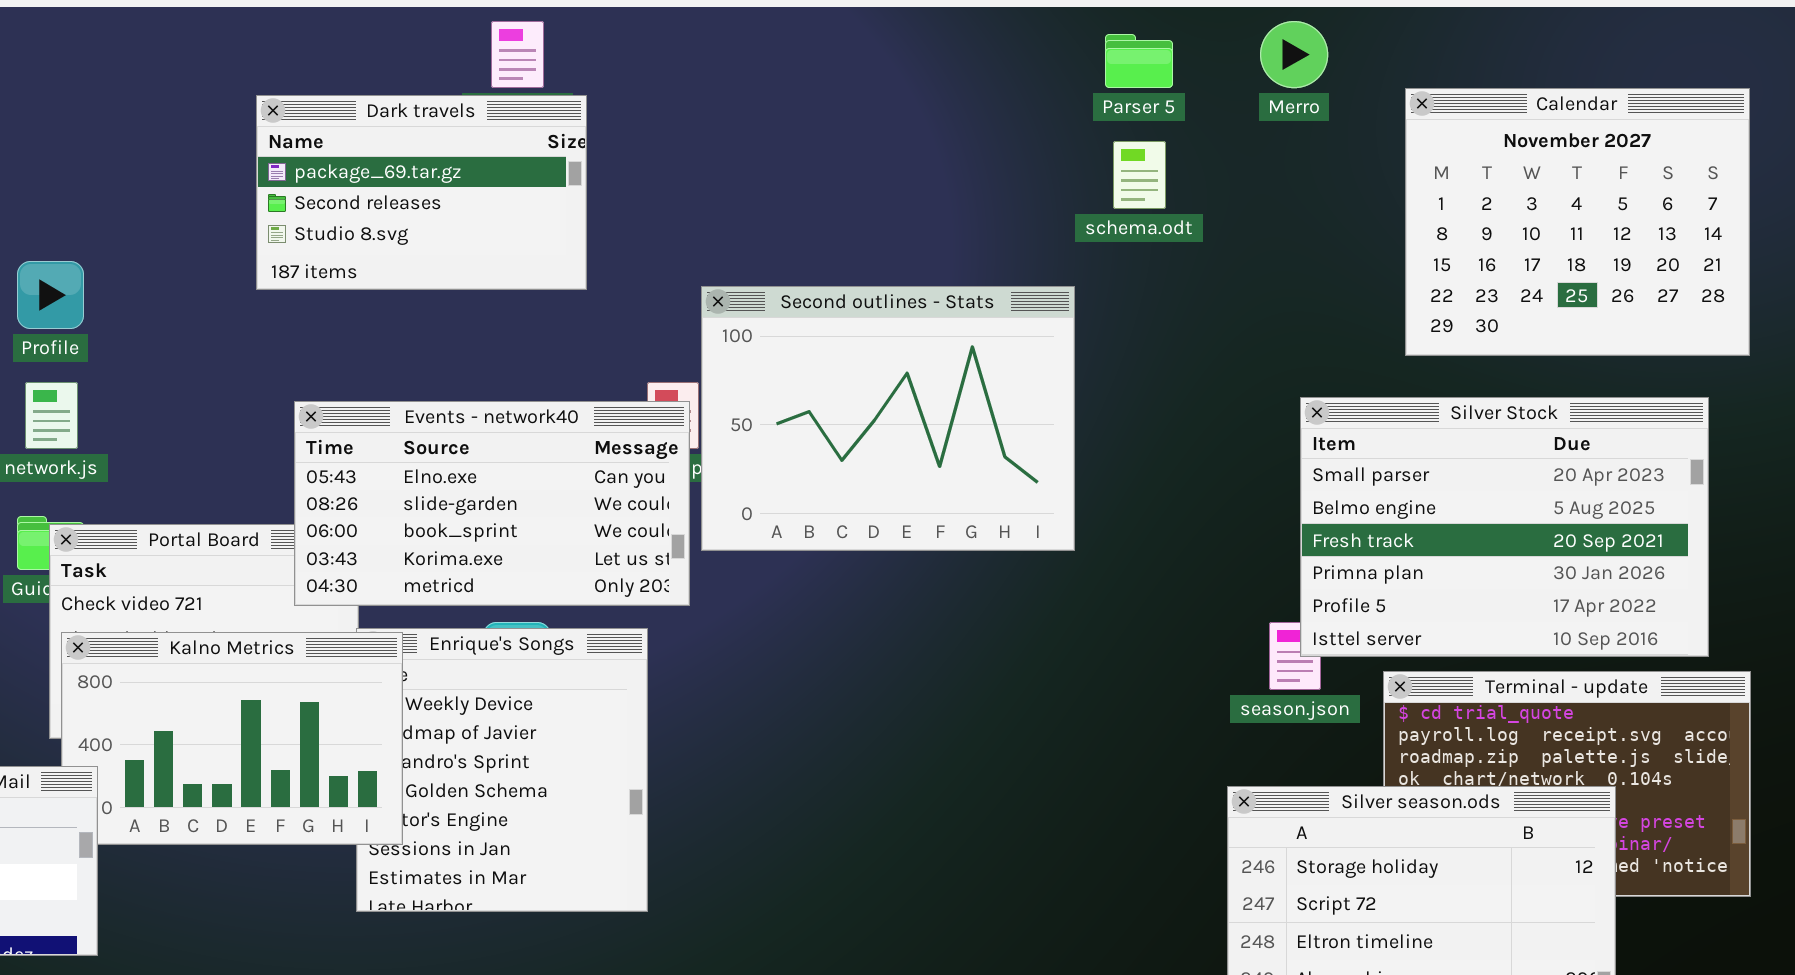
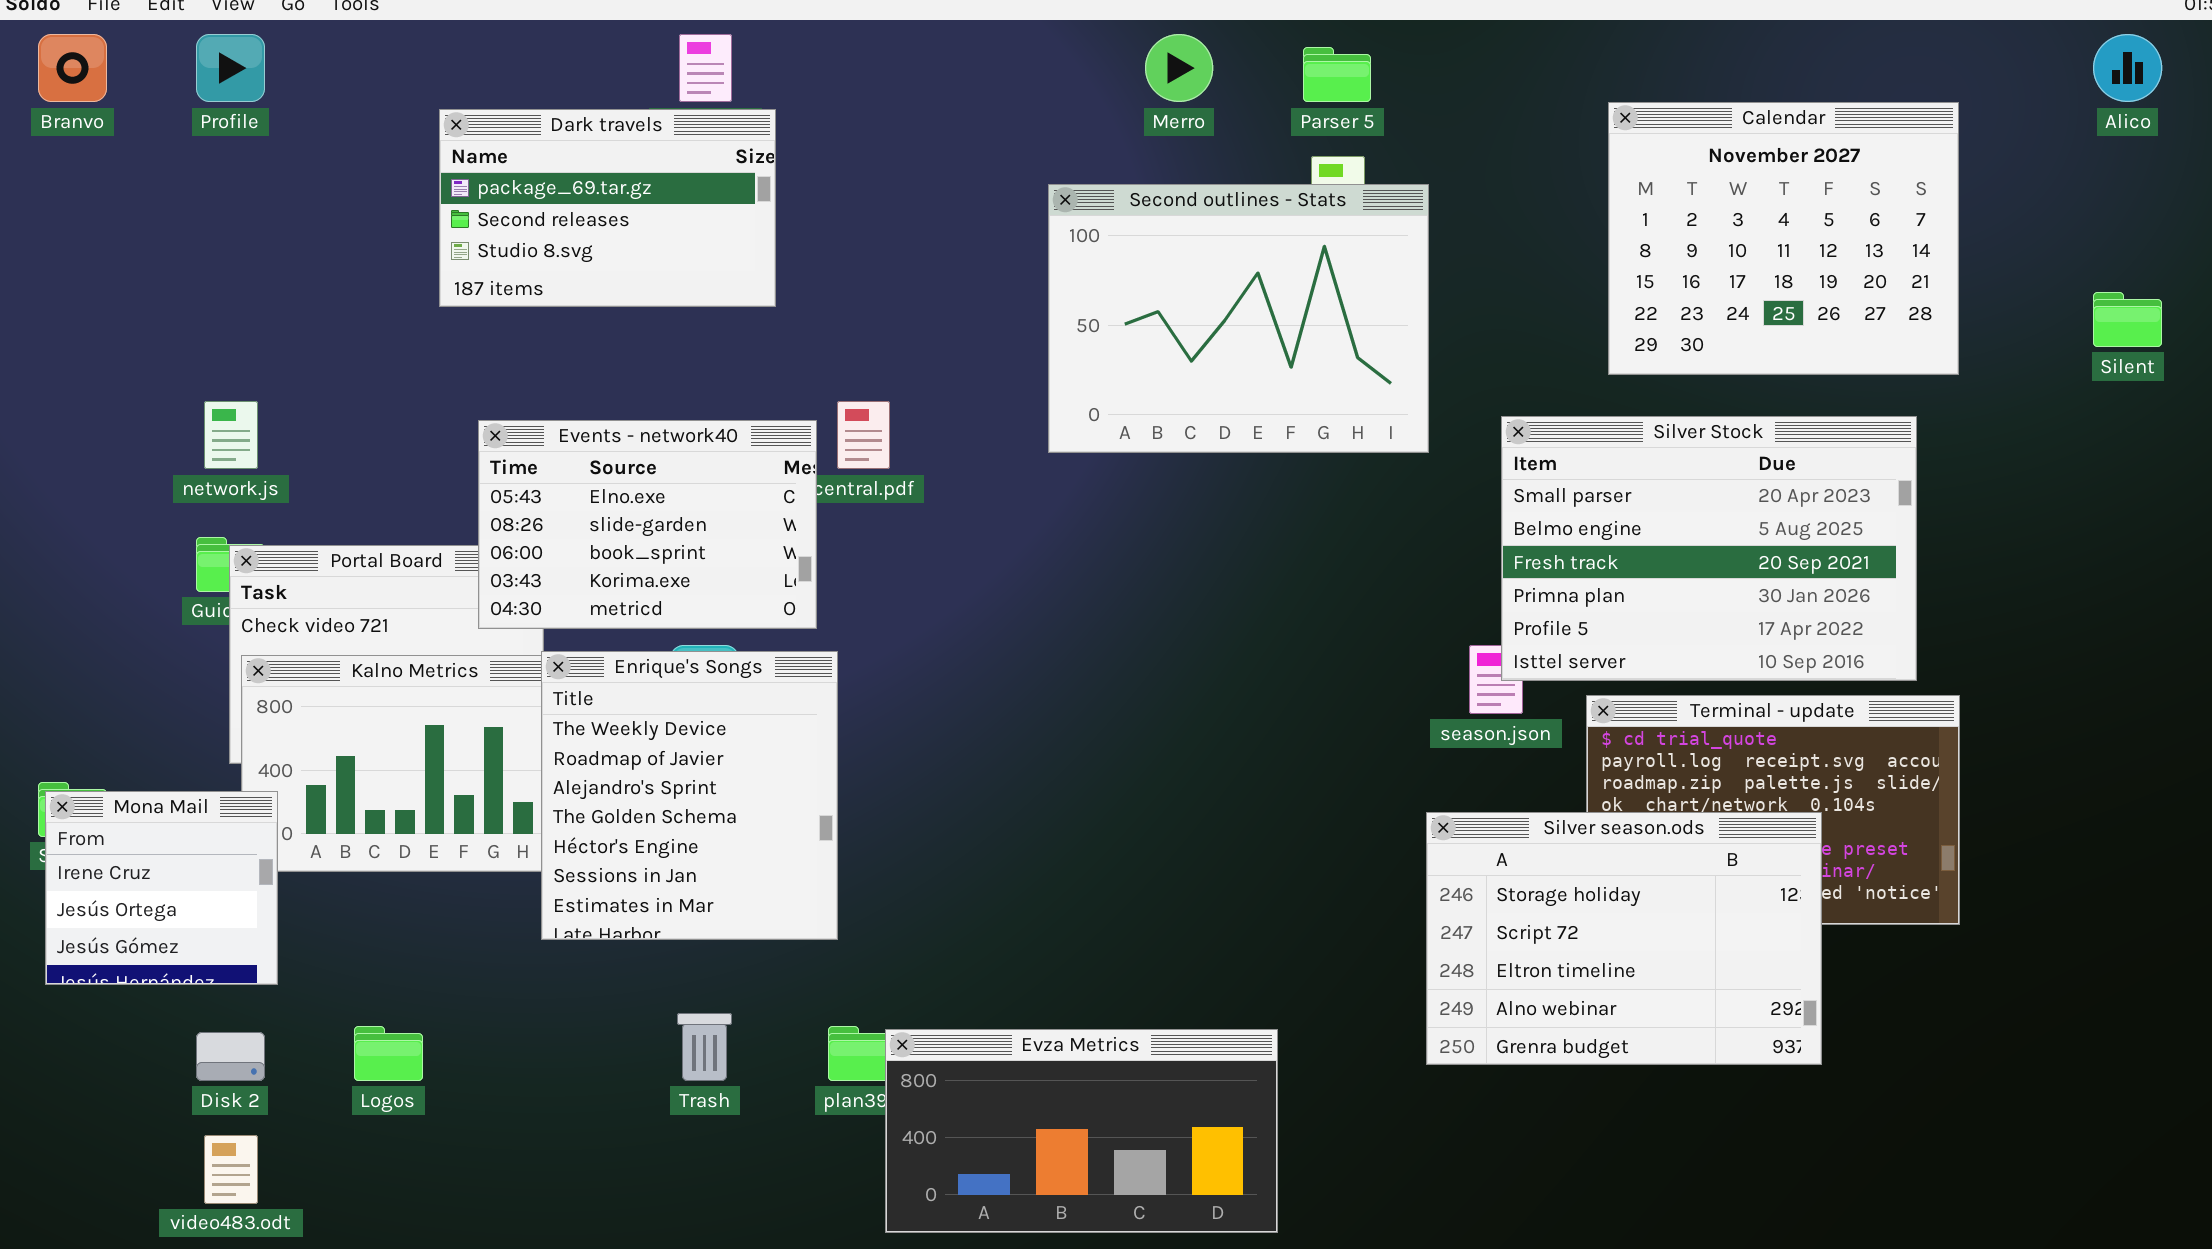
Merro: [1260,21,1328,88] -> [1145,34,1213,102], moved
Profile: [17,261,84,329] -> [196,34,265,102], moved
Second outlines - Stats: [701,286,1075,551] -> [1048,184,1429,453], moved
Events - network40: [294,401,690,606] -> [478,420,817,629], resized
Enrique's Songs: [356,628,648,912] -> [541,651,838,940], raised

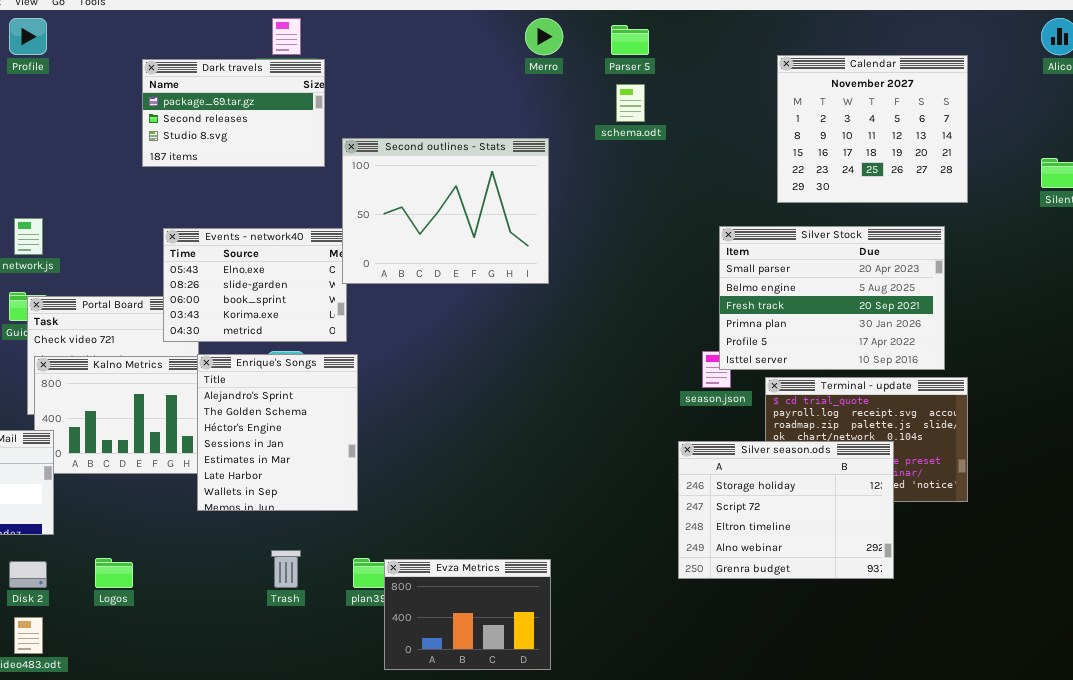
Second outlines - Stats: [1048,184,1429,453] -> [342,138,549,284], moved
Enrique's Songs: [541,651,838,940] -> [197,354,358,511], scrolled down 2 rows
Evza Metrics: [885,1029,1278,1233] -> [384,559,551,670], resized

